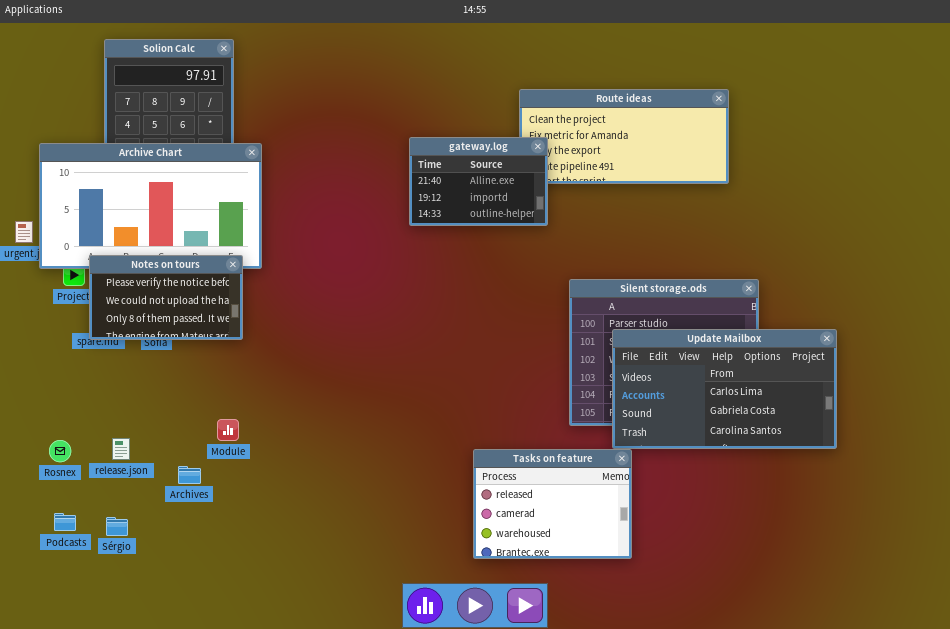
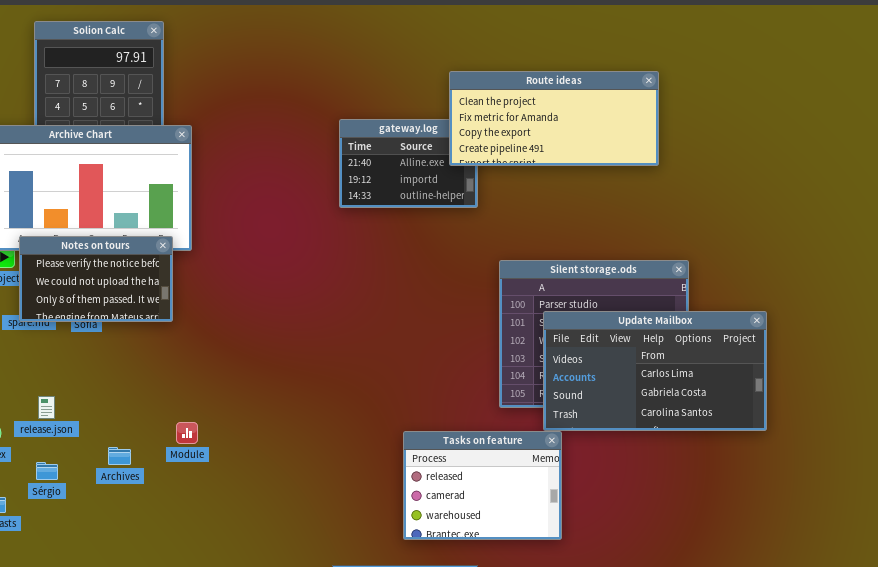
Route ideas: [519,89,729,184] -> [449,71,659,166], raised
Module: [217,419,239,441] -> [176,422,198,444], moved
release.json: [112,438,130,460] -> [38,396,55,419], moved
Sérgio: [106,517,128,536] -> [36,462,58,480], moved

